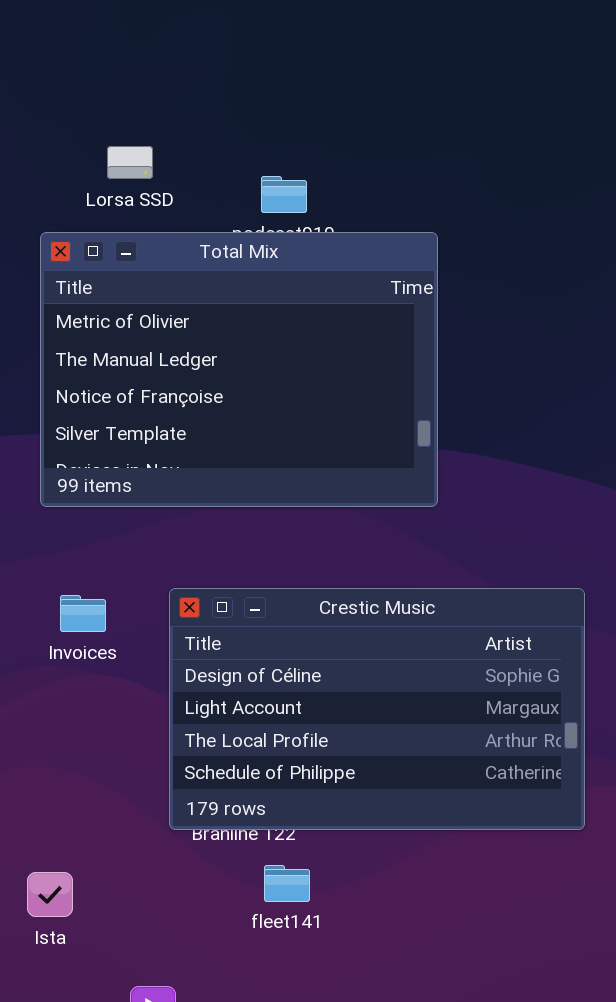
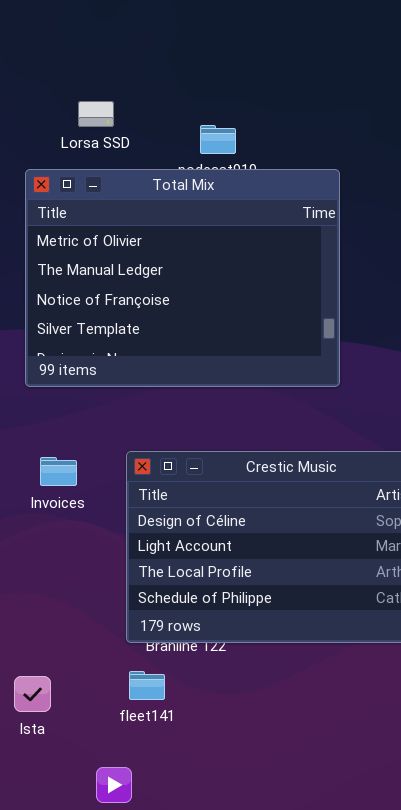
fleet141: [264,865,310,902] -> [129,671,165,700], moved

